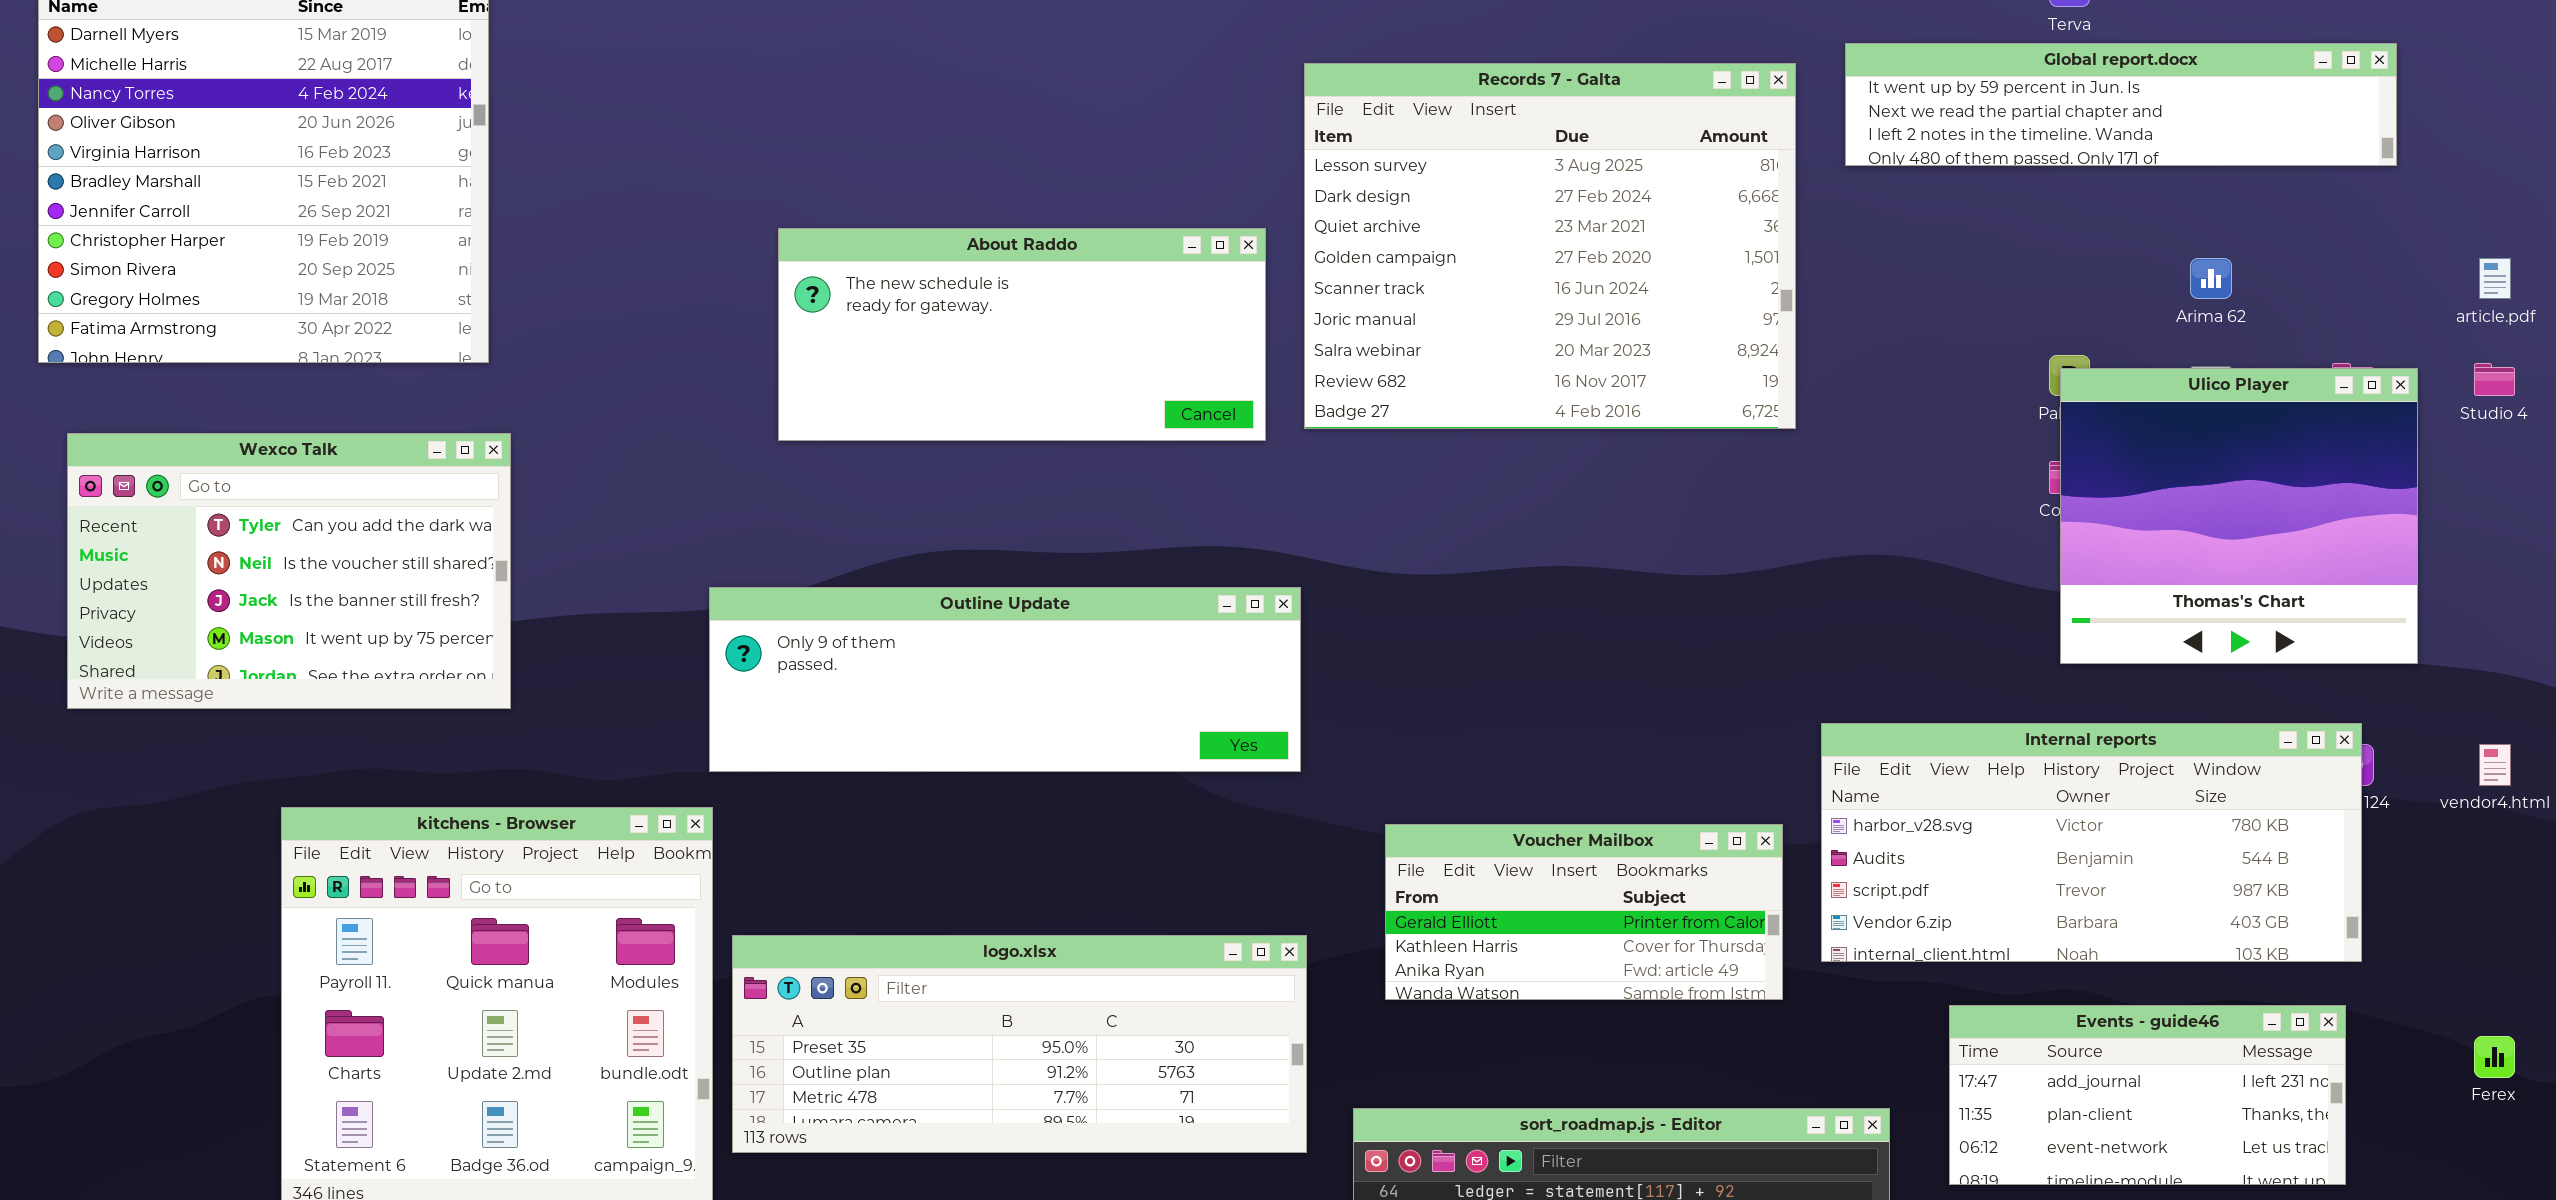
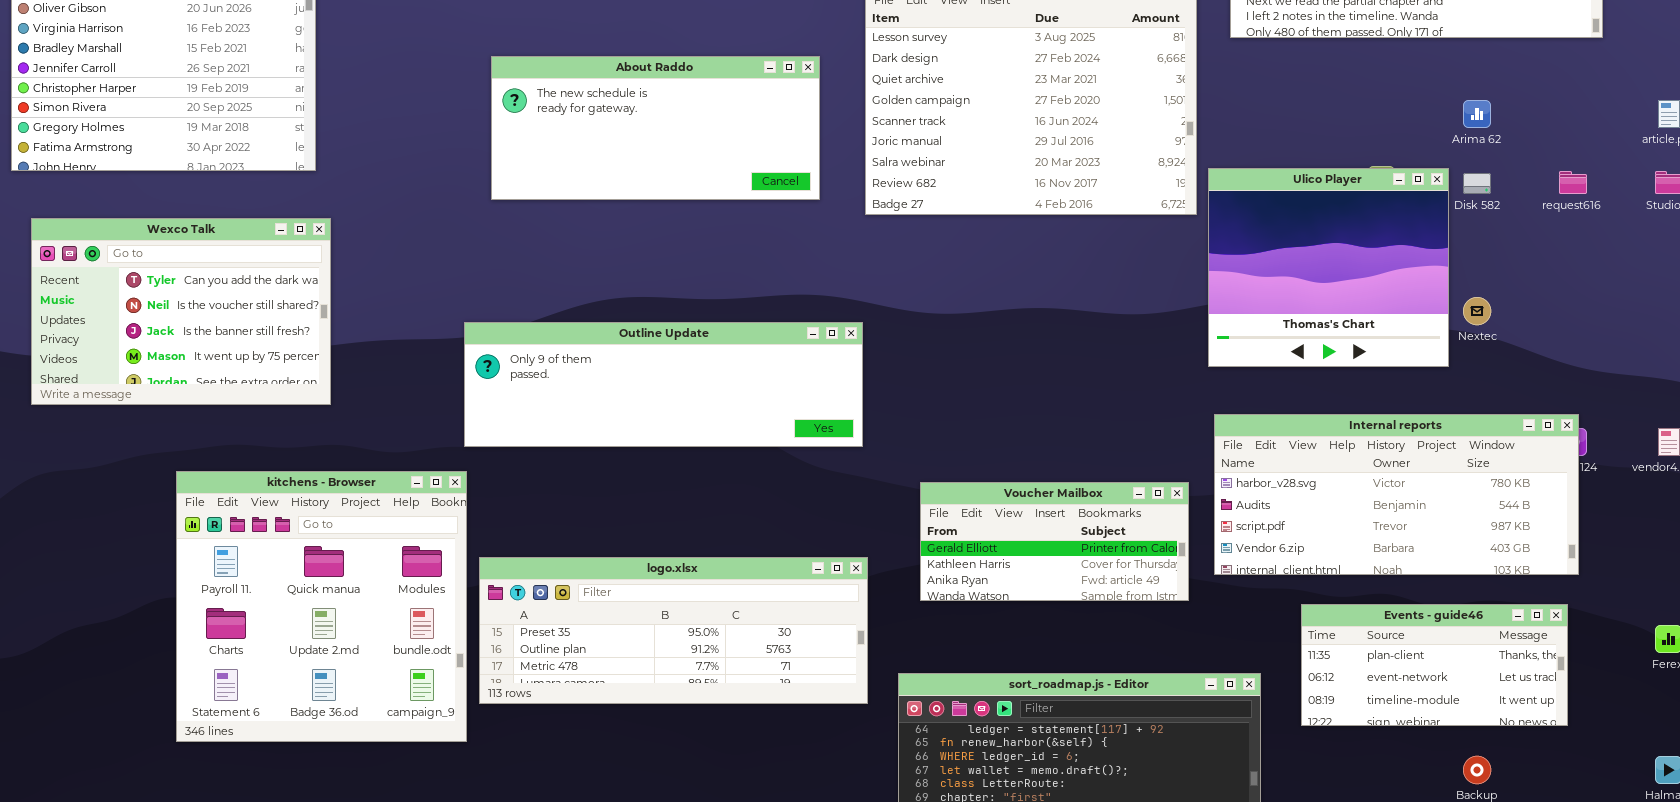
About Raddo: [778,228,1266,441] -> [491,56,820,200], moved
Ulico Player: [2060,368,2418,664] -> [1208,168,1449,367], moved
Events - guide46: [1949,1005,2346,1185] -> [1301,604,1568,726], scrolled down 1 row

